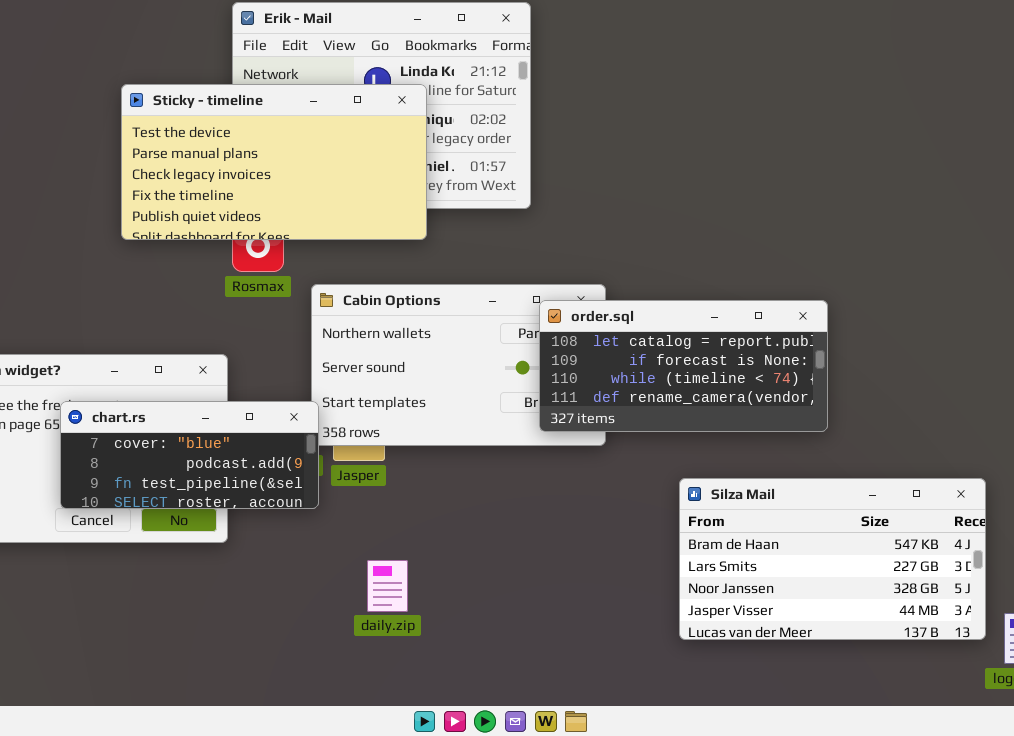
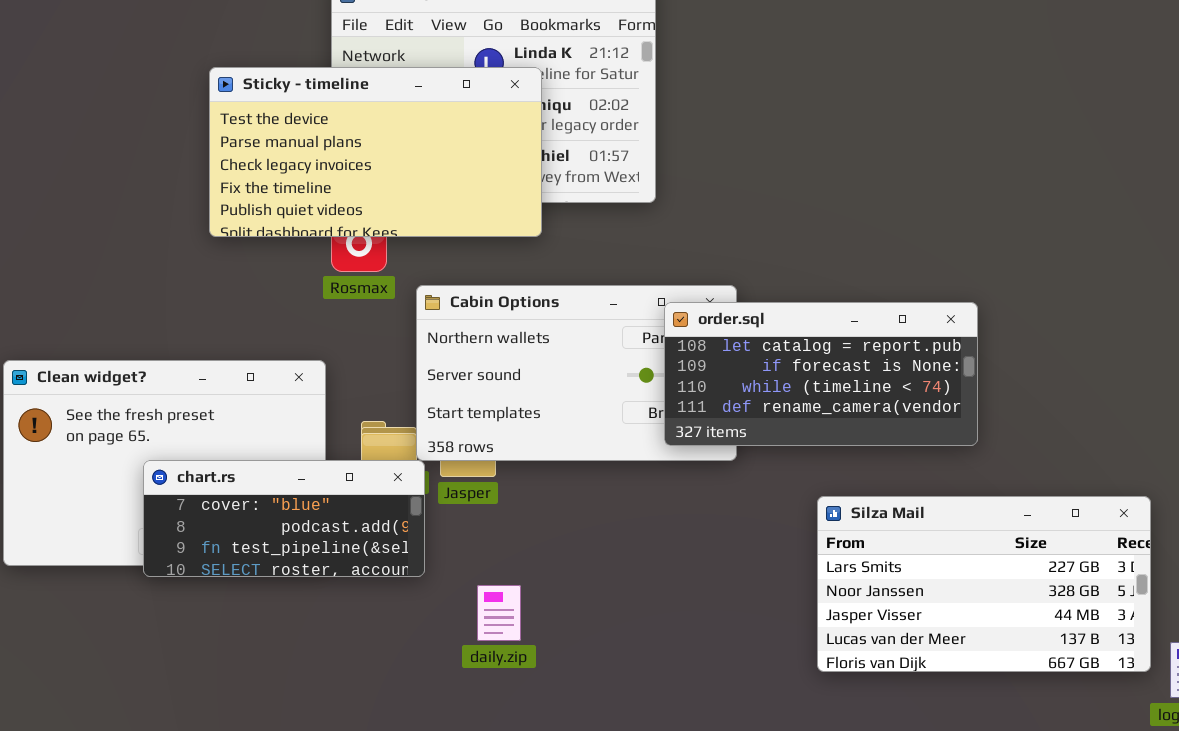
chart.rs: [60,401,319,509] -> [143,460,425,577], moved
Silza Mail: [679,478,986,640] -> [817,496,1151,672], scrolled down 1 row

